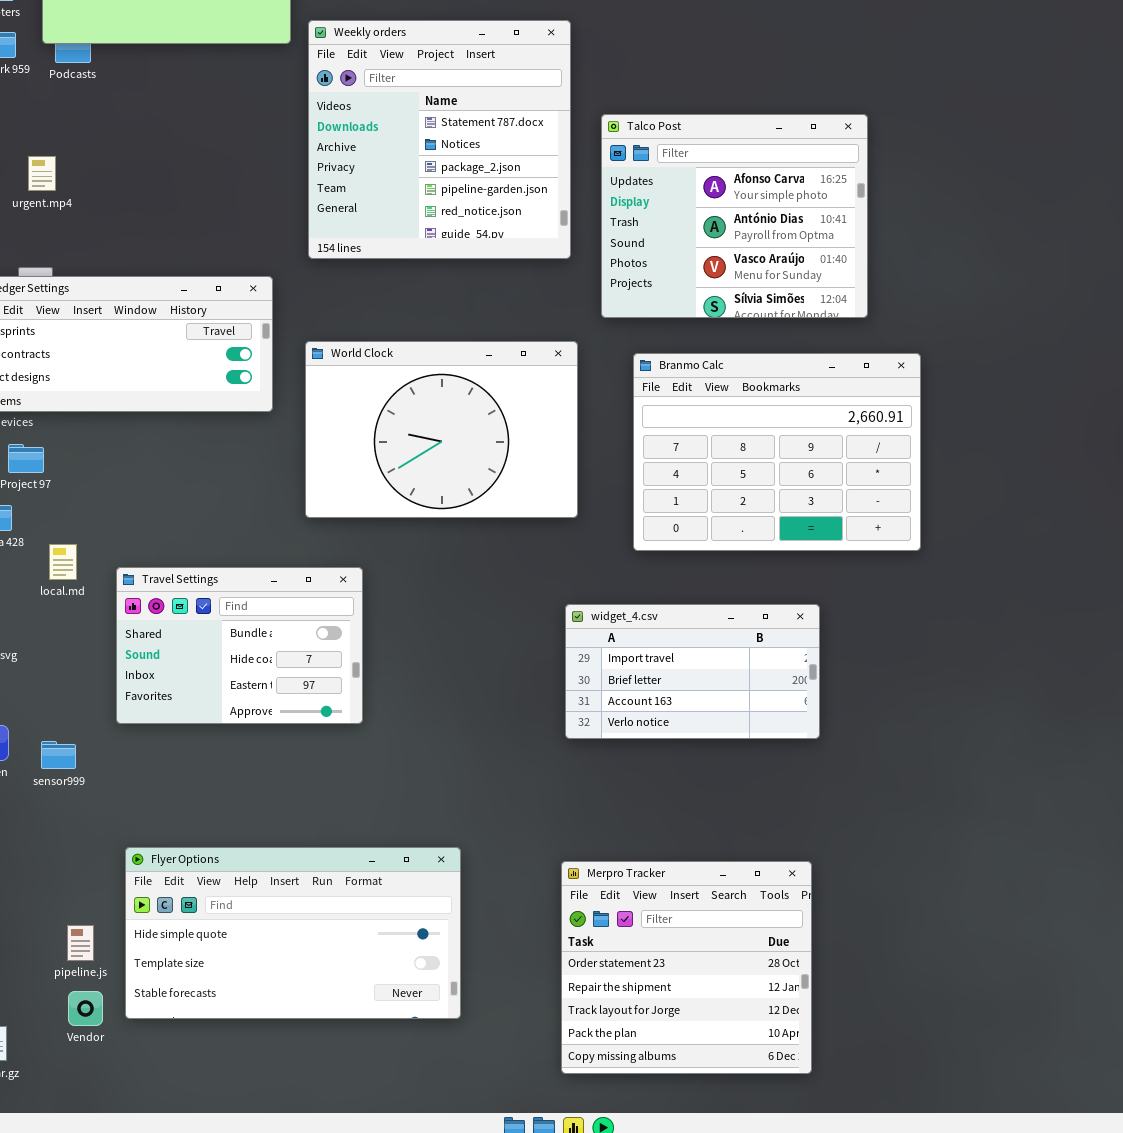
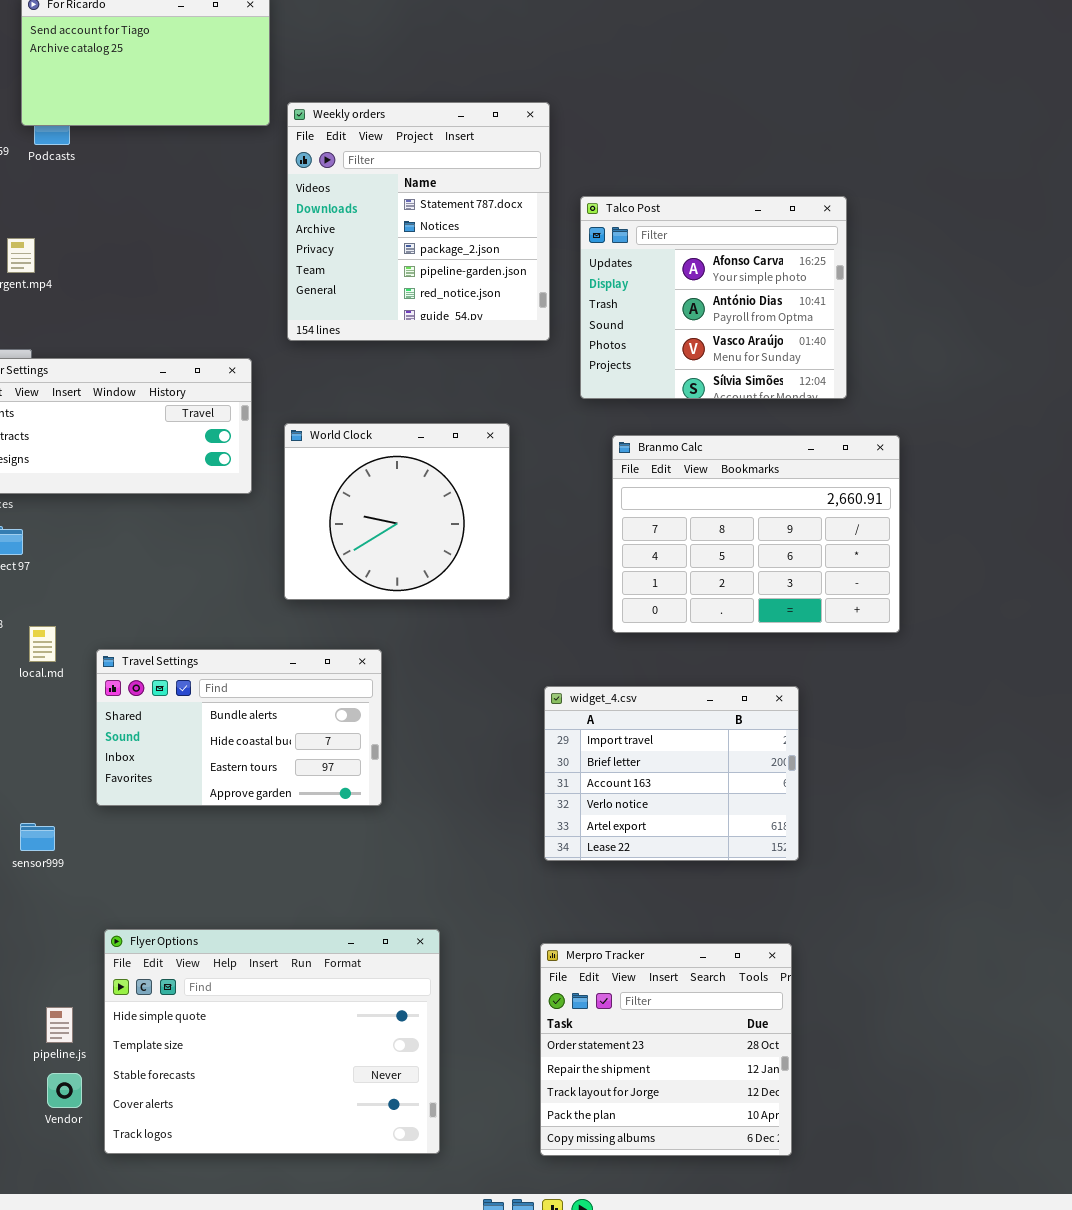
World Clock: [305,341,578,518] -> [284,423,510,600], resized
Travel Settings: [116,567,363,724] -> [96,649,382,806], resized
widget_4.csv: [565,604,820,739] -> [544,686,799,861], resized
Flyer Options: [125,847,461,1019] -> [104,929,440,1154], resized

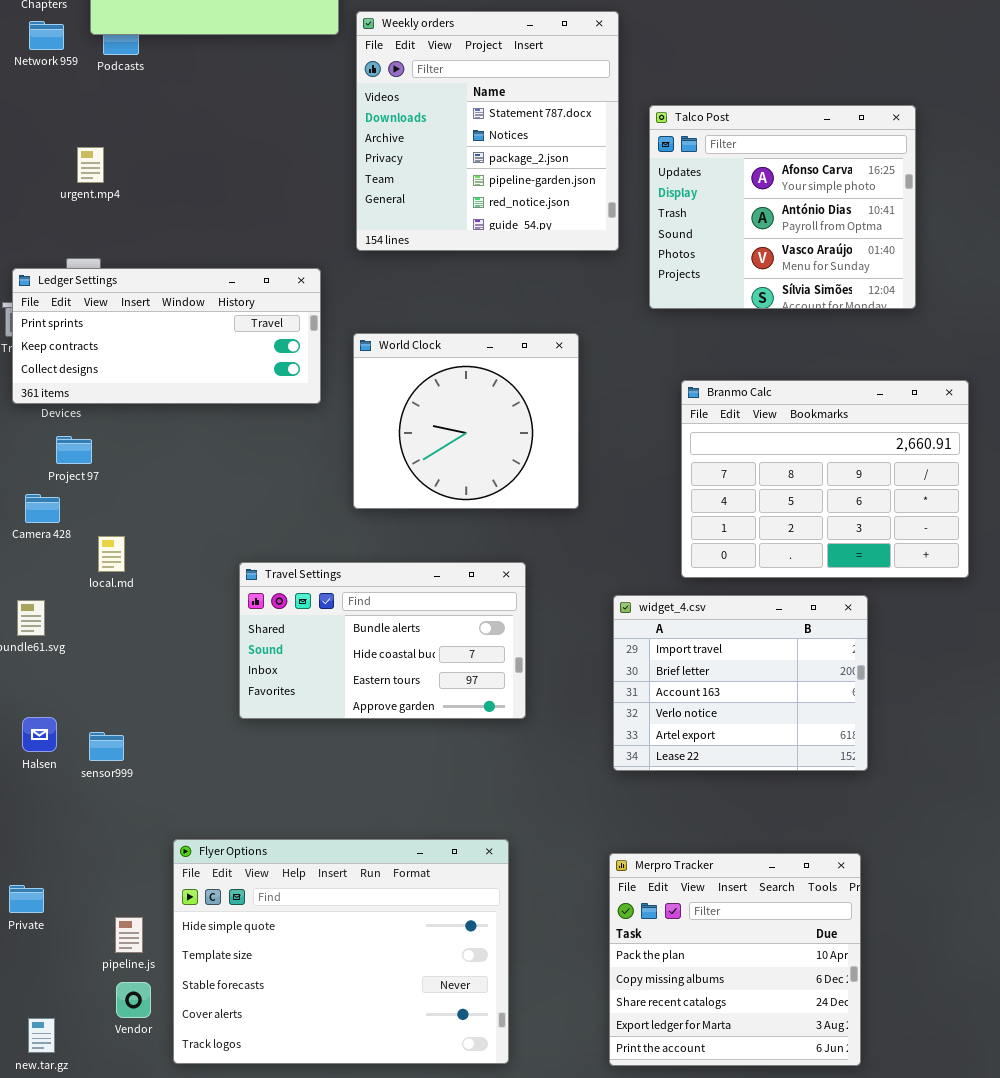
Branmo Calc: [612,435,900,633] -> [681,380,969,578], moved
Travel Settings: [96,649,382,806] -> [239,562,526,719], moved
Merpro Tracker: [540,943,792,1156] -> [609,853,861,1066], scrolled down 3 rows

